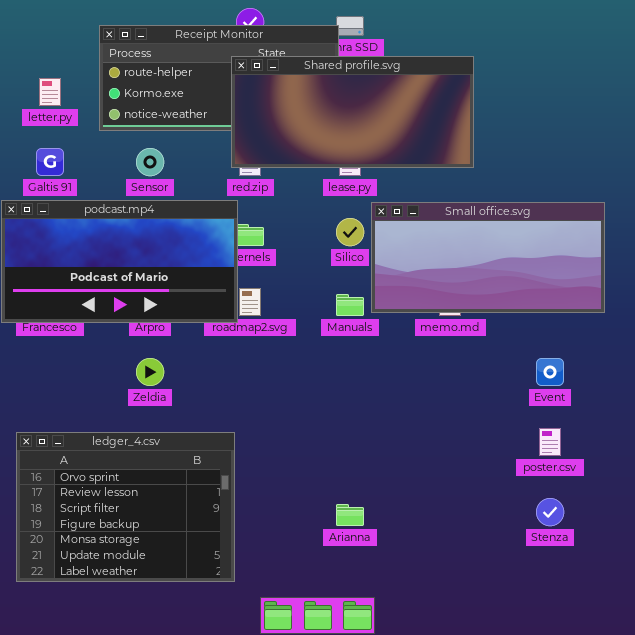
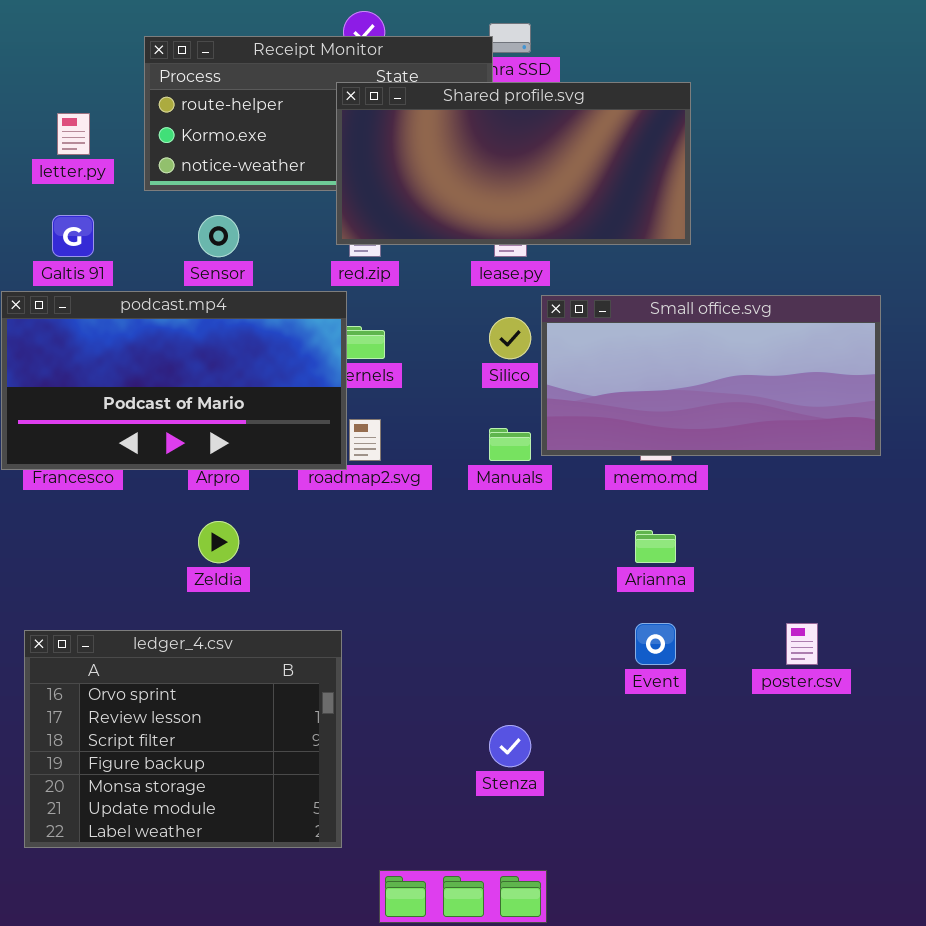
Event: [536,358,564,386] -> [635,623,676,665], moved
Stenza: [536,498,564,526] -> [489,725,531,767], moved
Arianna: [336,504,364,526] -> [635,530,676,563], moved

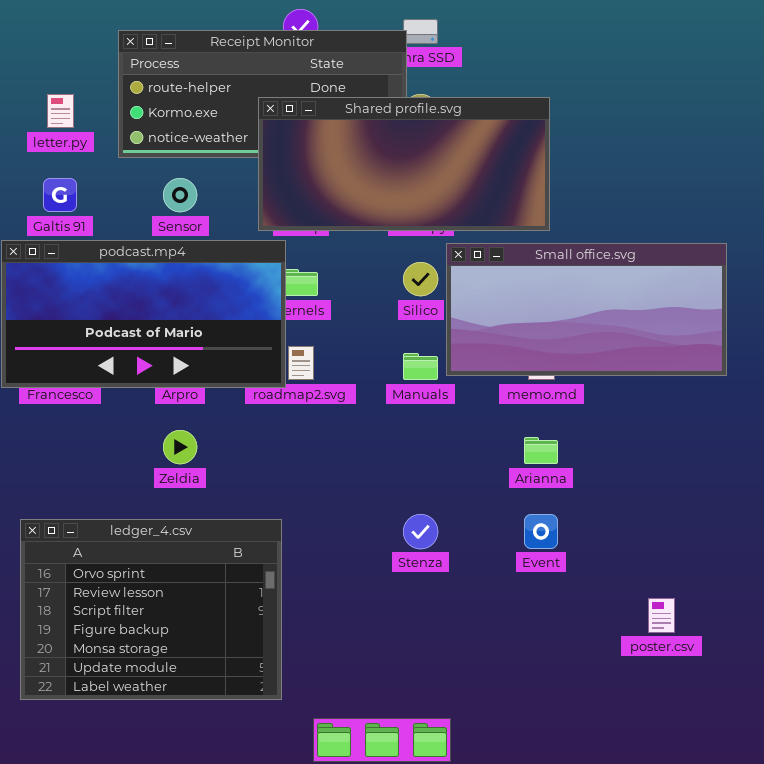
Shared profile.svg: [336,82,691,245] -> [258,97,550,231], moved
poster.csv: [786,623,818,665] -> [648,598,675,633], moved
Stenza: [489,725,531,767] -> [403,514,438,549], moved

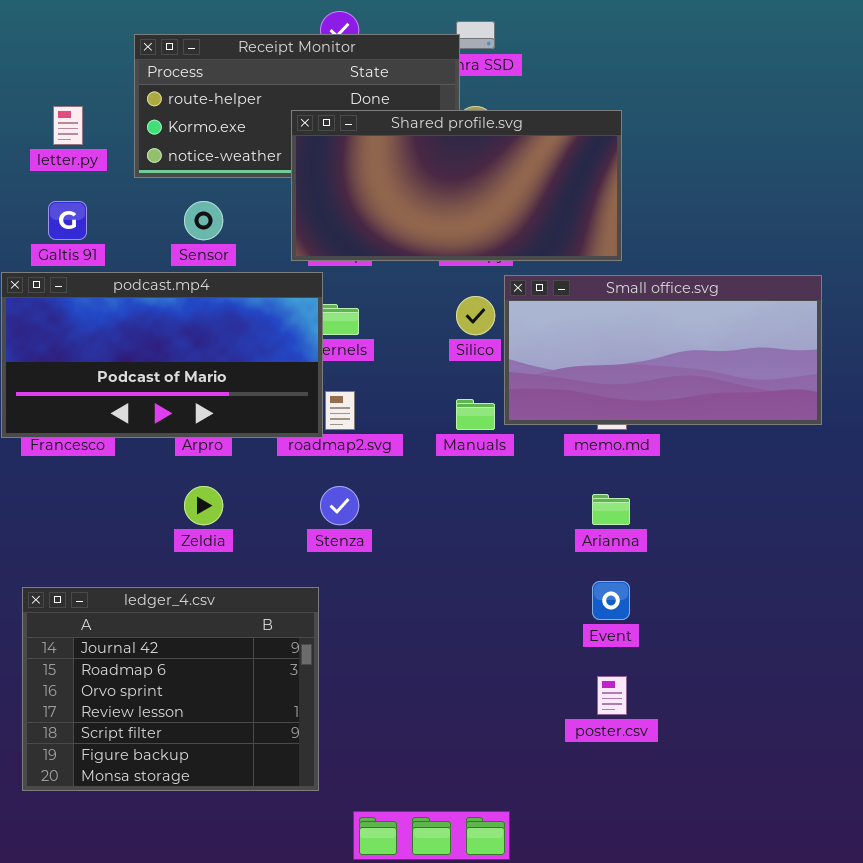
Stenza: [403,514,438,549] -> [320,486,359,525], moved
ledger_4.csv: [20,519,282,700] -> [22,587,319,791], scrolled up 2 rows
poster.csv: [648,598,675,633] -> [597,676,627,715], moved

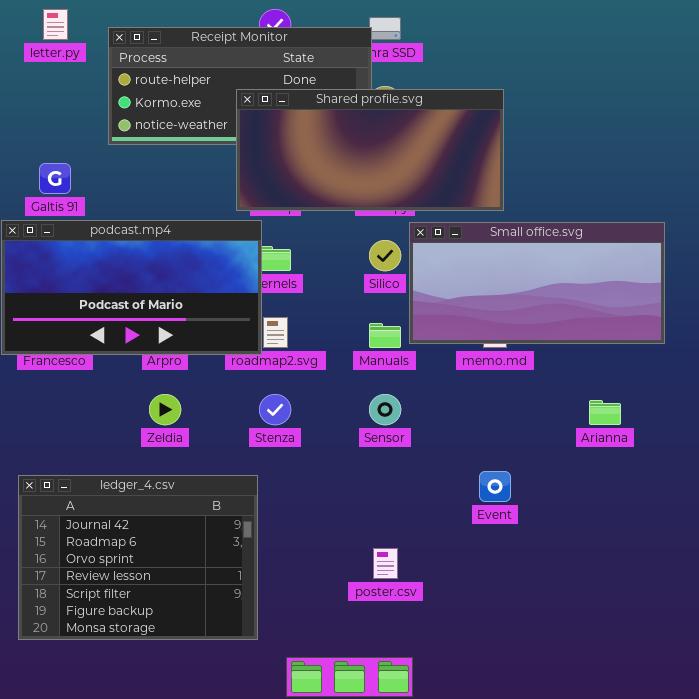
letter.py: [53,106,83,145] -> [43,9,68,40], moved
Sensor: [184,201,223,240] -> [369,394,401,425], moved
Arianna: [592,494,630,525] -> [589,400,621,425], moved
poster.csv: [597,676,627,715] -> [373,548,398,579], moved

